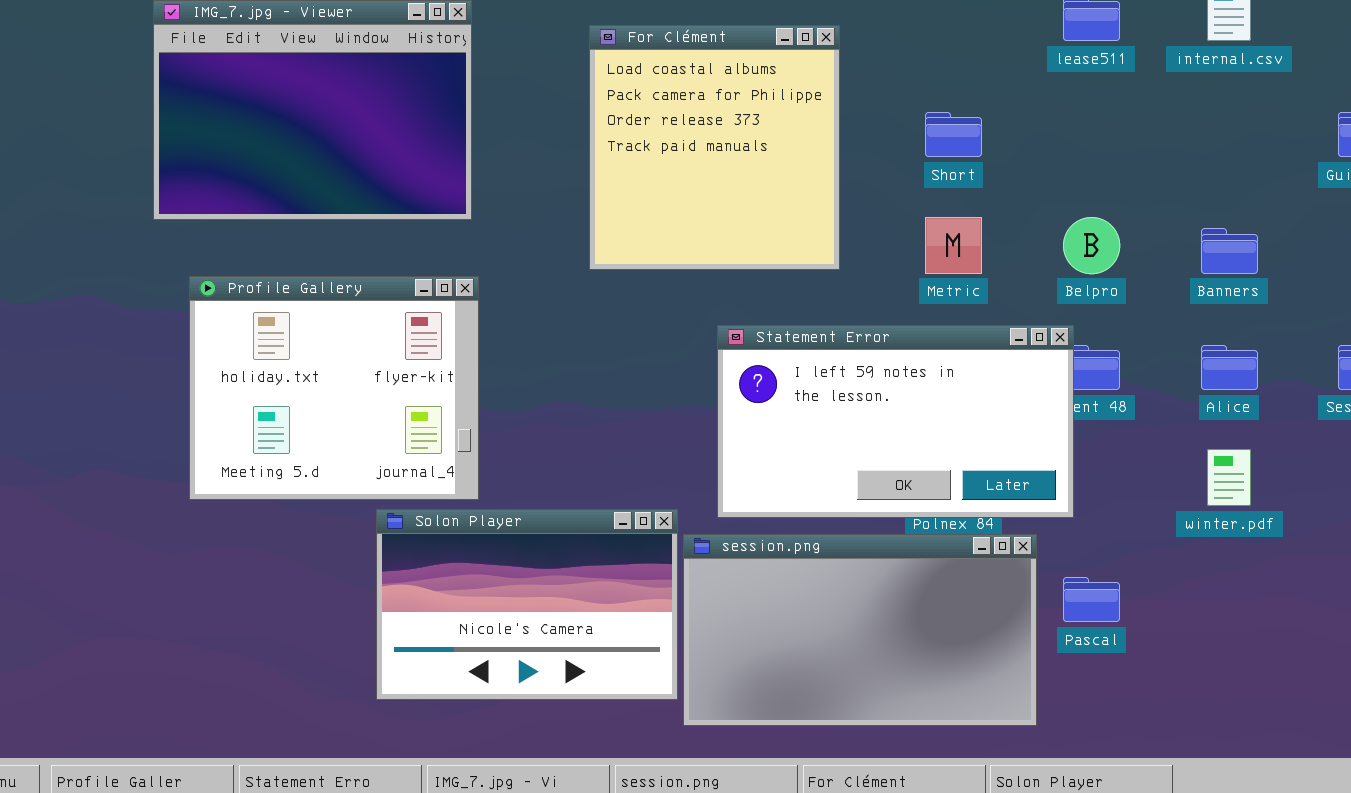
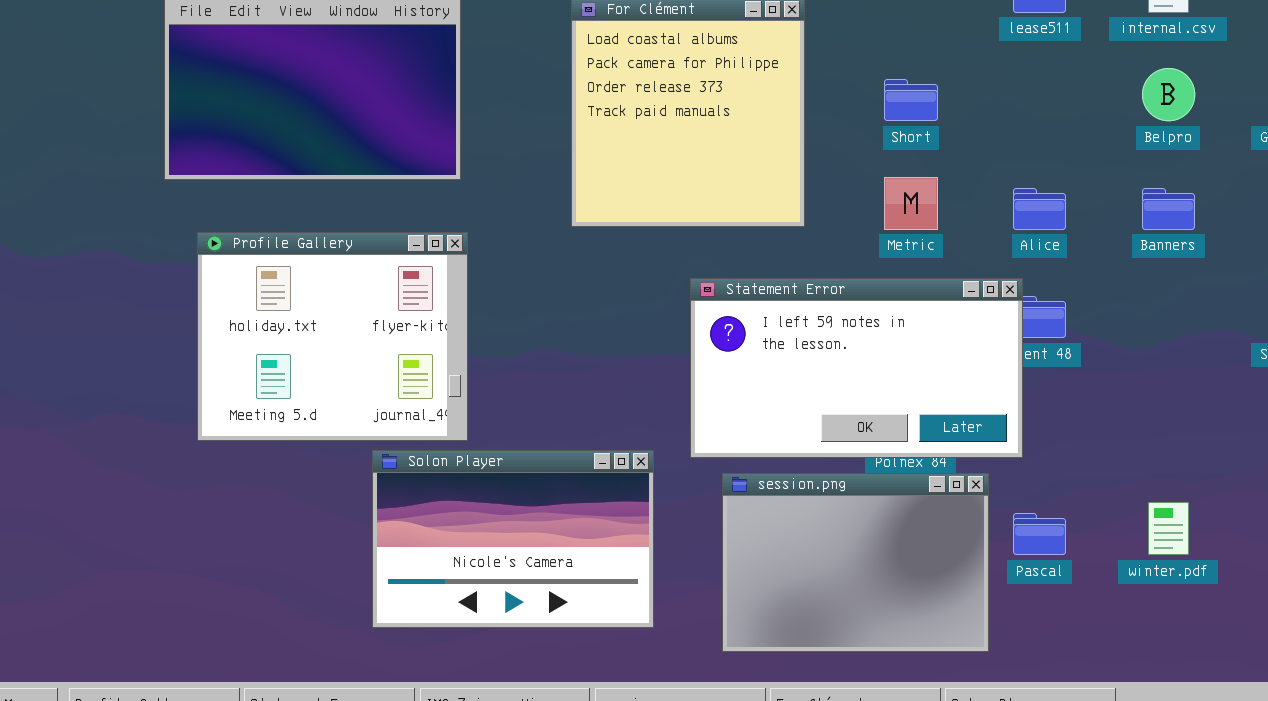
Belpro: [1063,217,1120,274] -> [1142,68,1195,121], moved
Alice: [1201,345,1258,390] -> [1013,188,1066,230], moved
winter.pdf: [1207,449,1251,506] -> [1148,502,1189,555], moved
session.png: [683,534,1037,726] -> [722,473,989,652], resized

